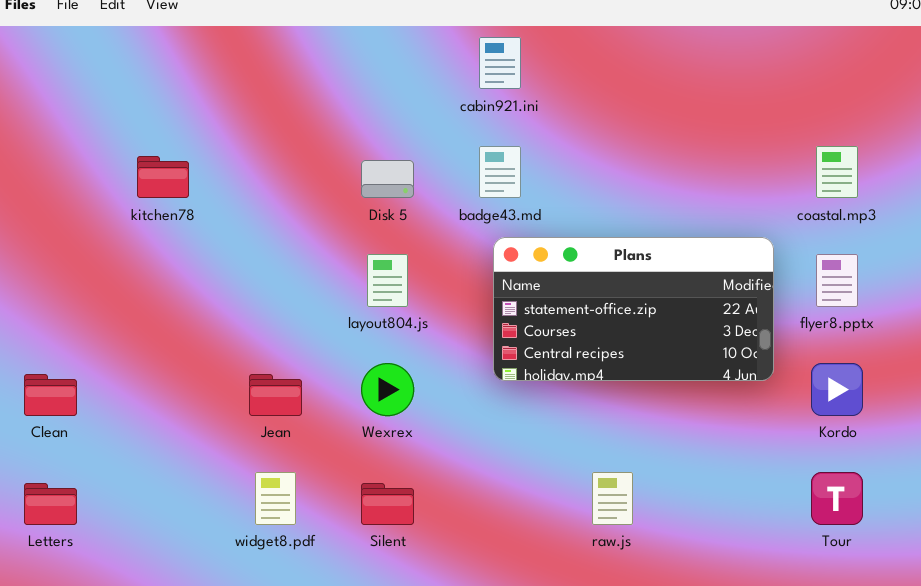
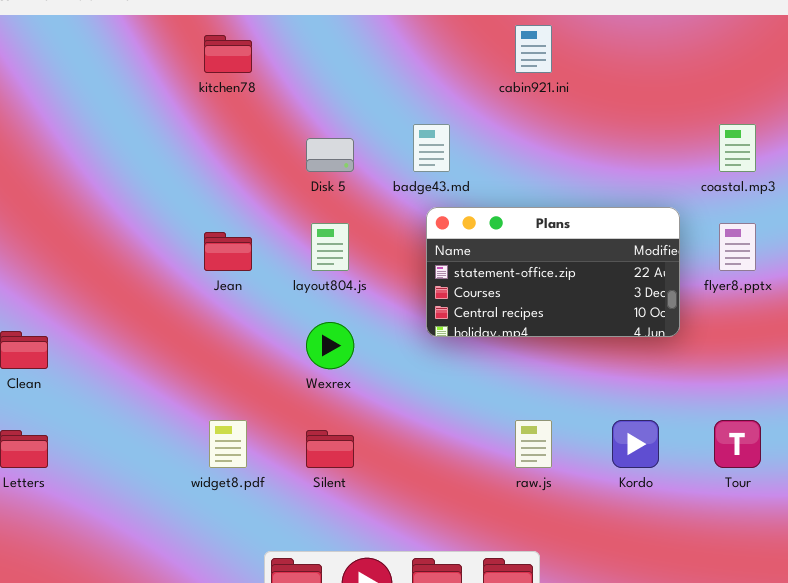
cabin921.ini: [479,37,521,89] -> [515,25,552,73], moved
kitchen78: [137,156,189,198] -> [204,35,252,73], moved
Kordo: [811,363,863,416] -> [612,420,659,468], moved
Jean: [249,374,302,416] -> [204,232,252,271], moved

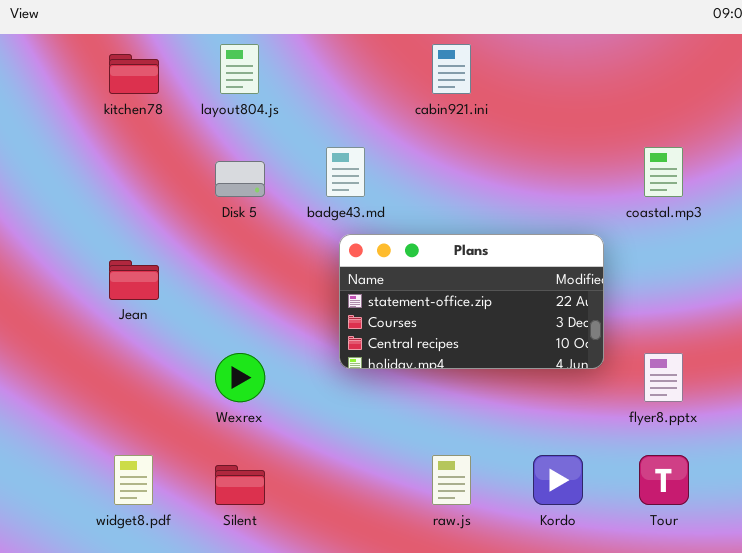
layout804.js: [311,223,349,271] -> [220,44,259,94], moved
flyer8.pptx: [719,223,756,271] -> [644,353,683,402], moved

